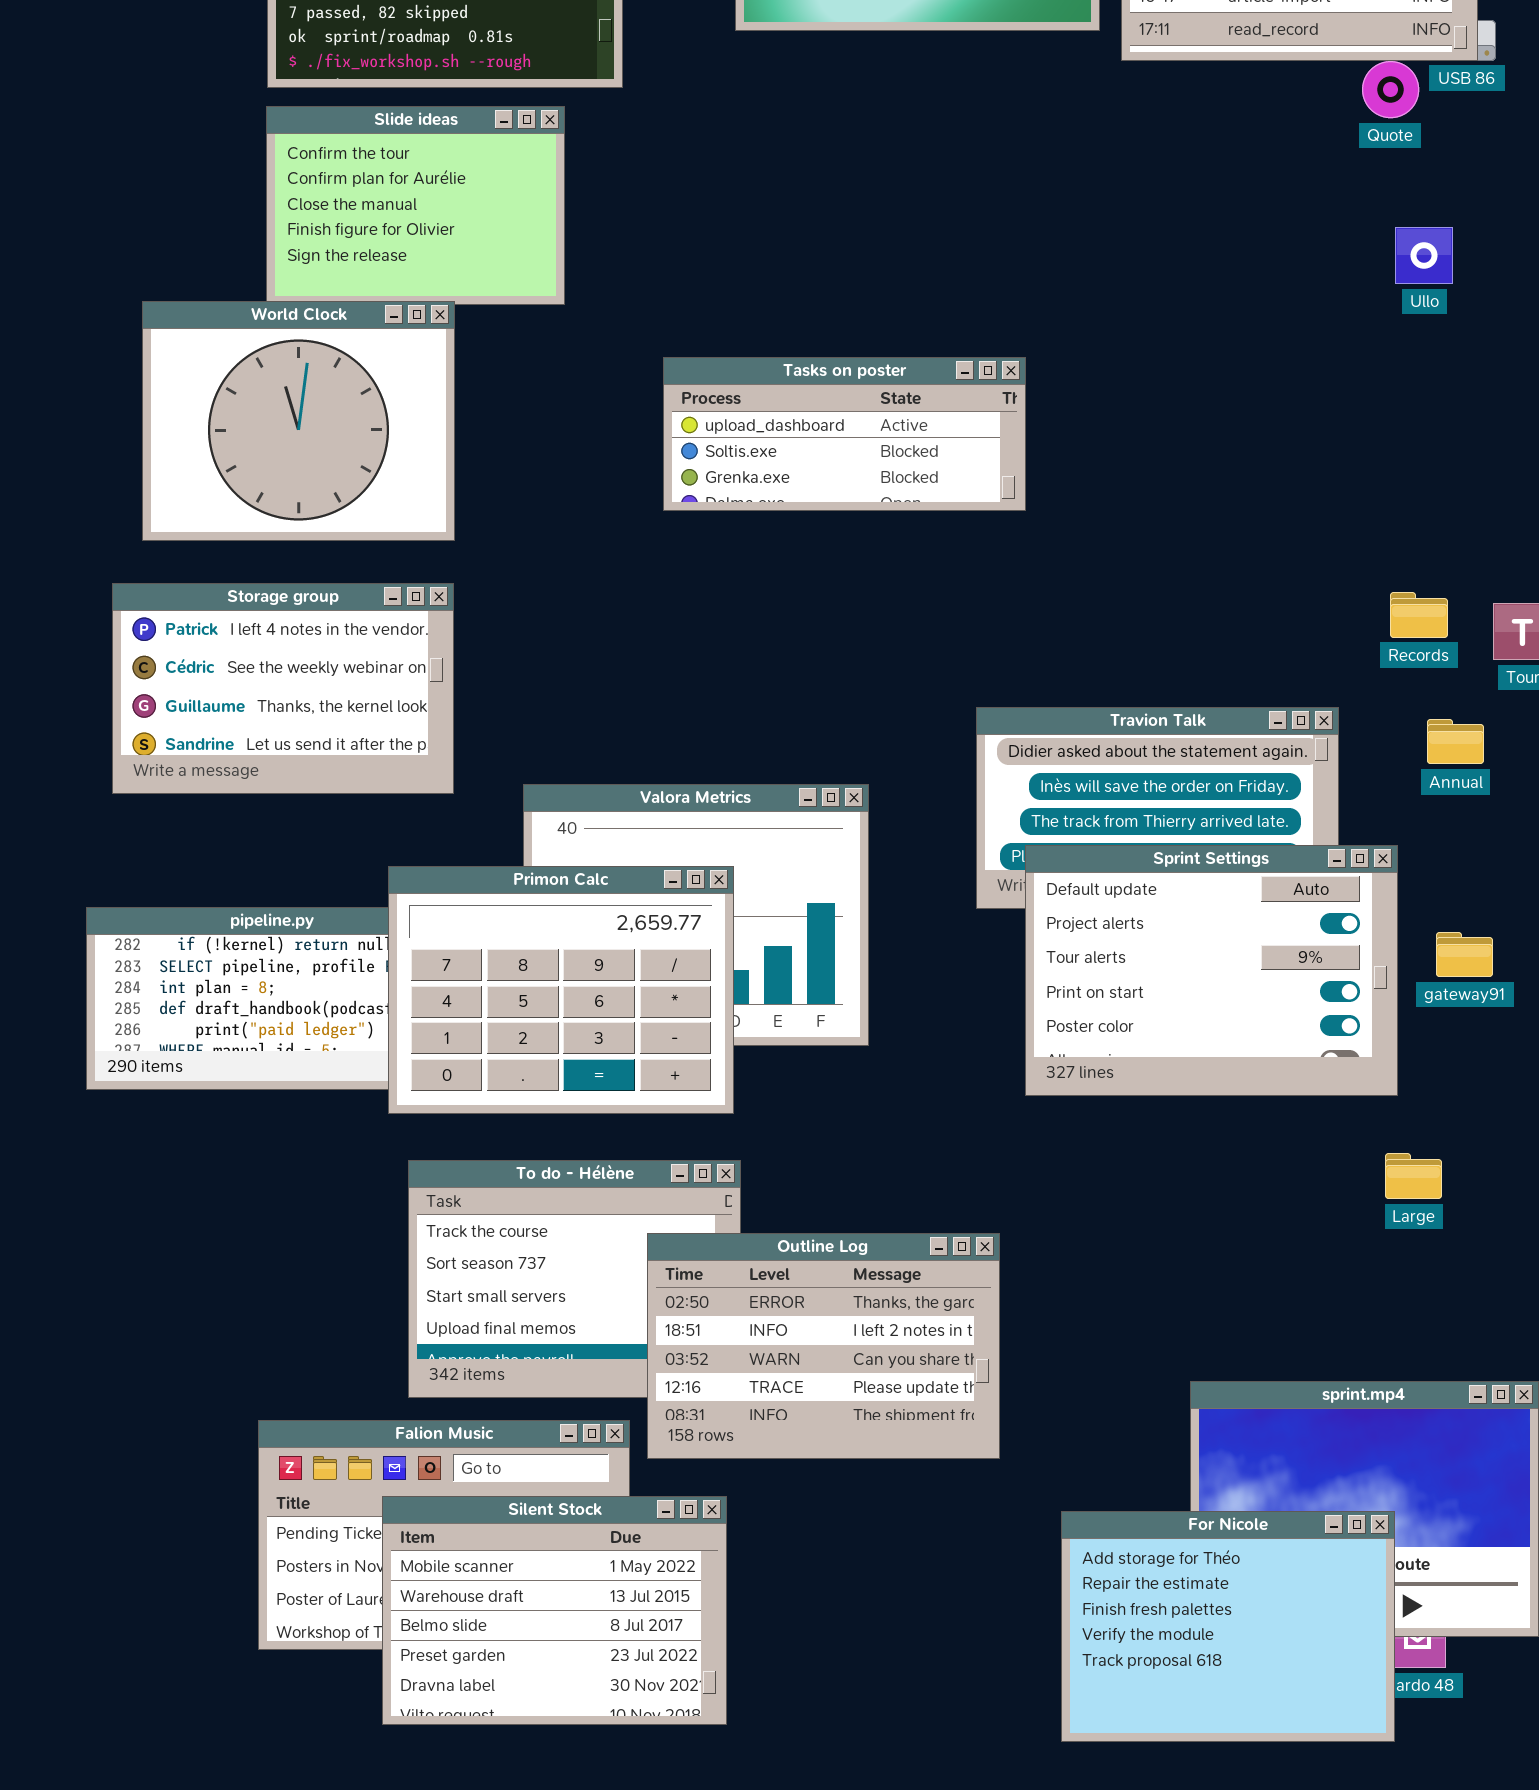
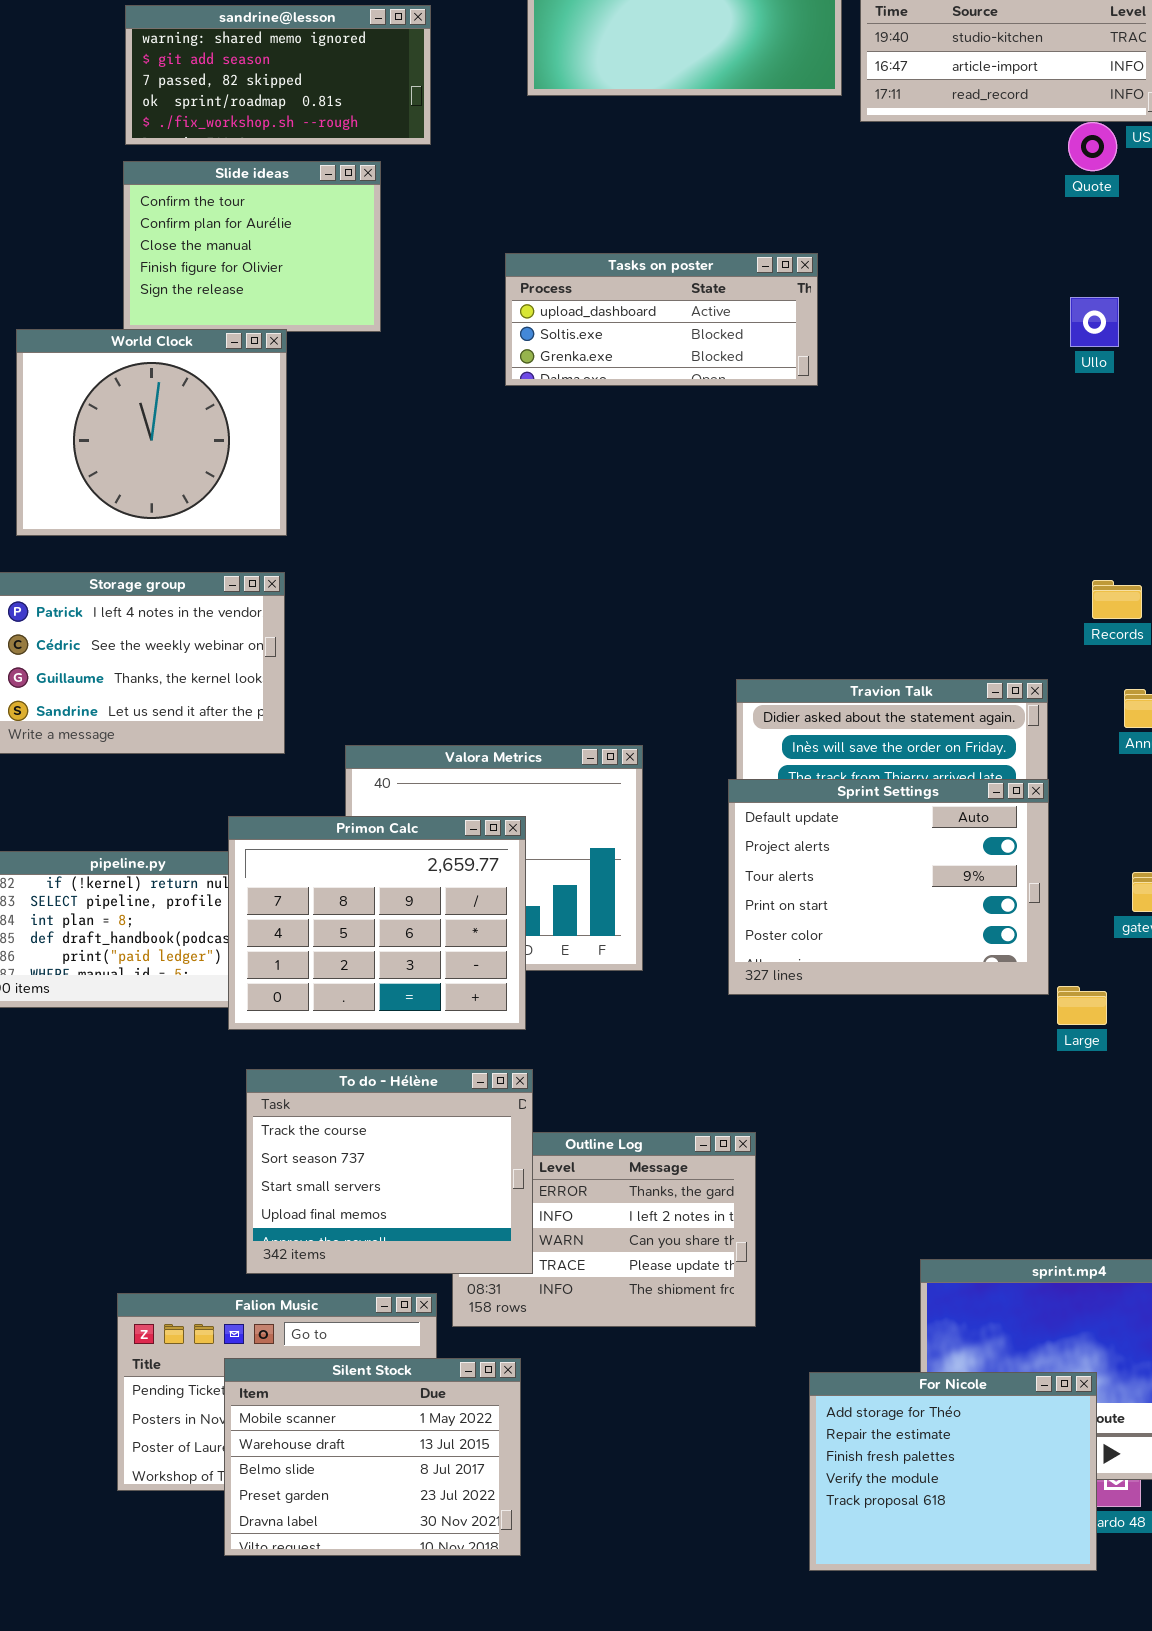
Ullo: [1395,227,1453,284] -> [1070,297,1119,347], moved
Tasks on poster: [663,357,1026,511] -> [505,253,818,386], moved
Sprint Settings: [1025,845,1398,1096] -> [728,779,1049,995], moved
Large: [1385,1153,1442,1199] -> [1057,986,1107,1025], moved
To do - Hélène: [408,1160,741,1398] -> [246,1069,533,1274], raised

